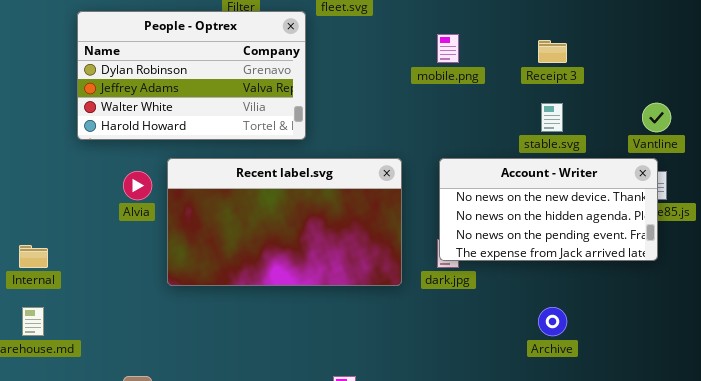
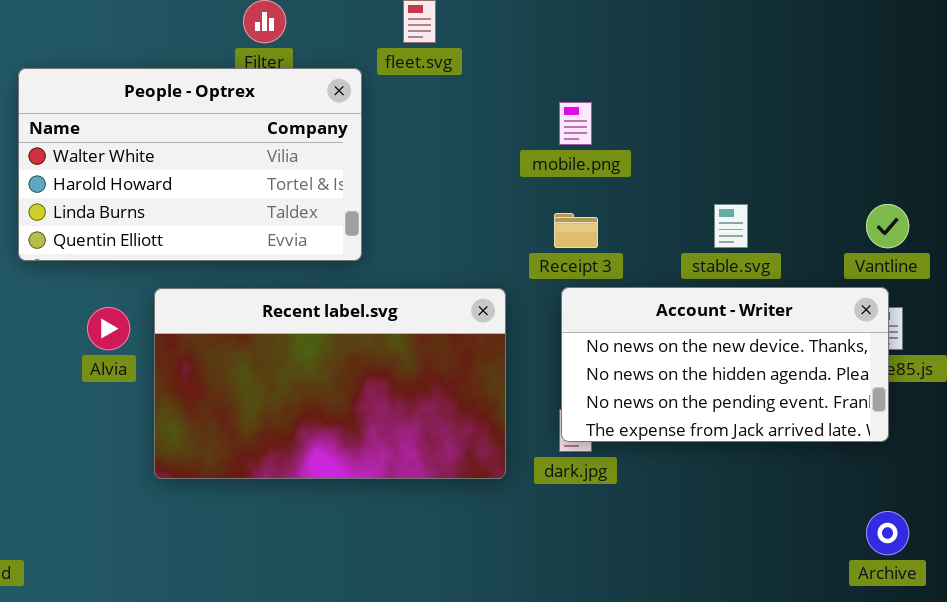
People - Optrex: [77,11,306,140] -> [18,68,362,261], scrolled down 2 rows
Receipt 3: [538,40,567,63] -> [554,213,598,248], moved
Archive: [538,307,567,336] -> [866,511,909,555], moved

